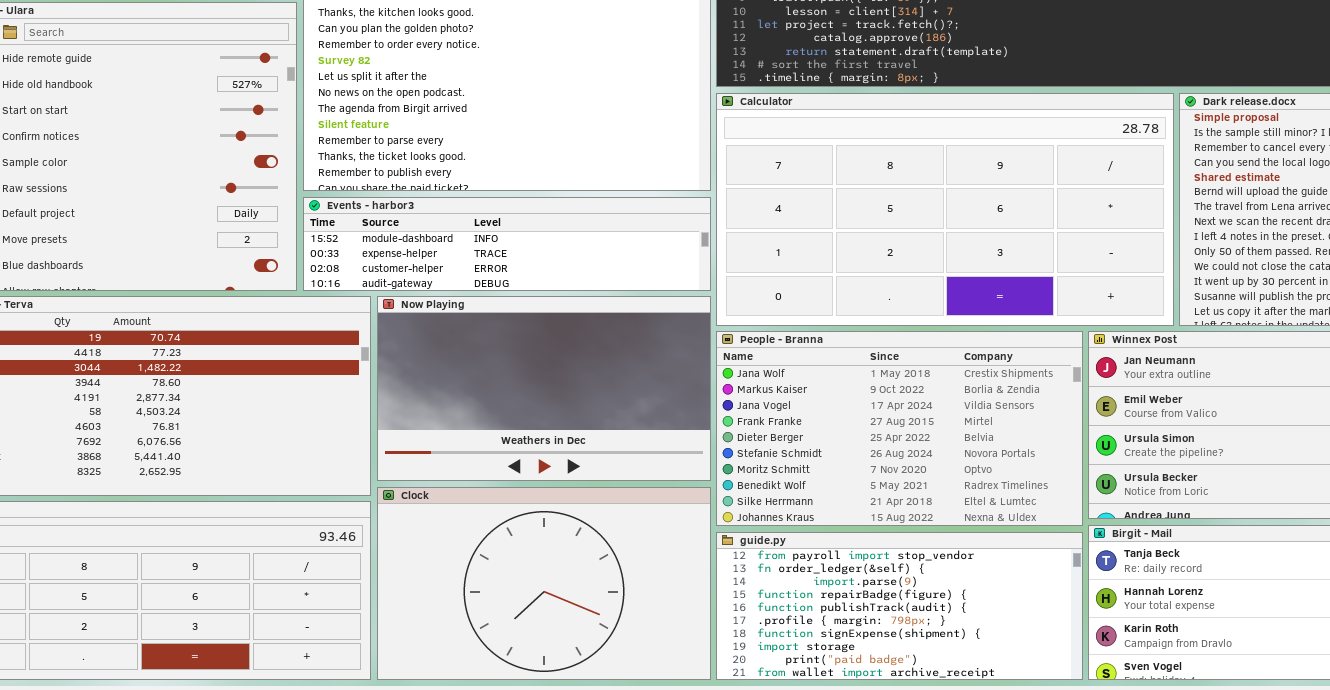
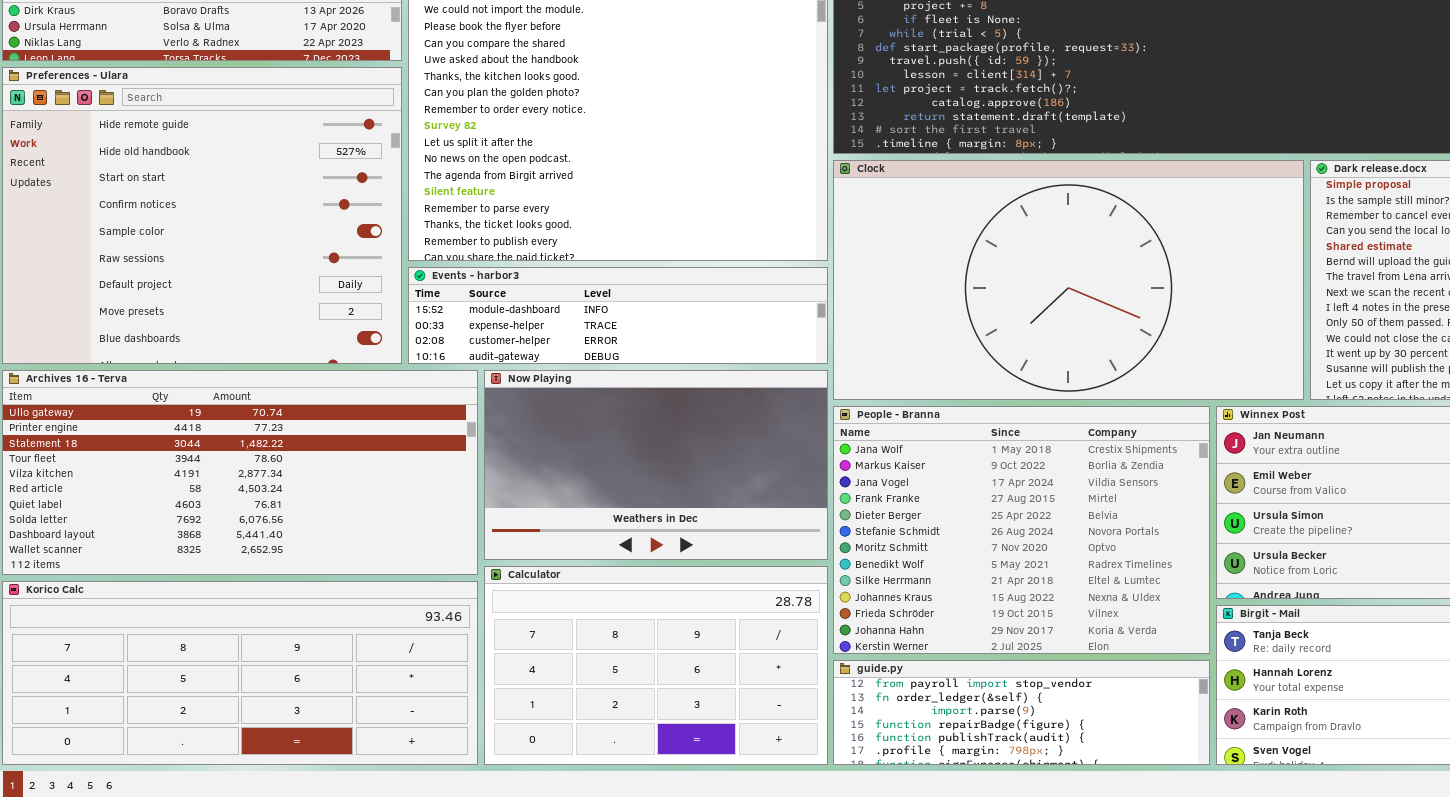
Calculator: [716,93,1174,326] -> [484,566,828,765], moved, resized
People - Branna: [716,331,1083,526] -> [833,406,1210,654], resized
Clock: [377,487,711,680] -> [833,160,1304,400], moved, resized
guide.py: [716,532,1083,680] -> [833,660,1210,765], resized

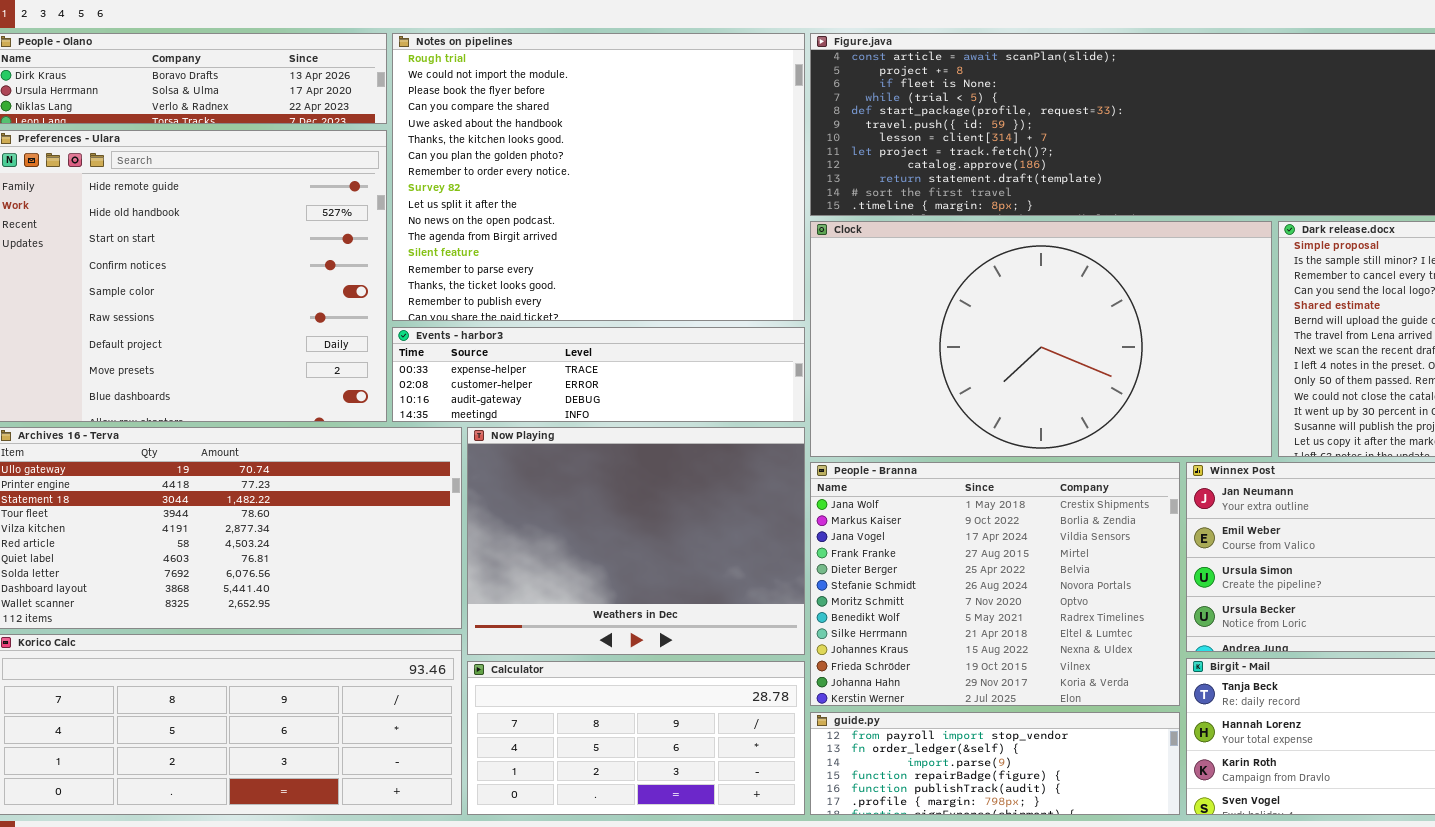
Events - harbor3: [408,267,828,364] -> [392,327,805,422], scrolled down 1 row
Now Playing: [484,370,828,560] -> [467,427,805,655], resized
Calculator: [484,566,828,765] -> [467,661,805,815], resized

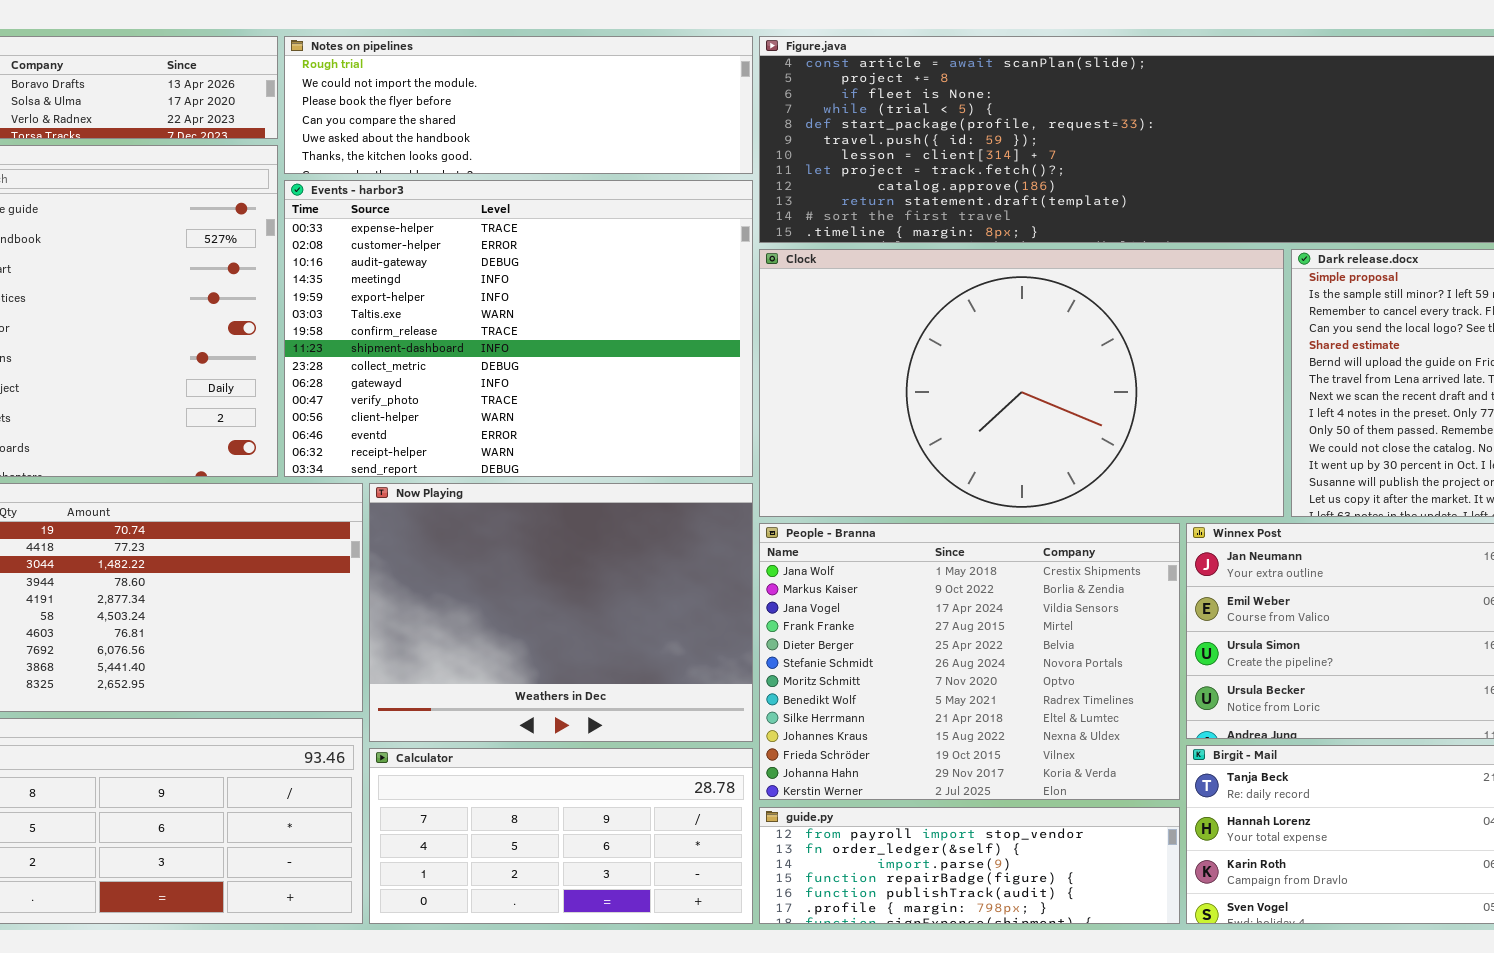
Notes on pipelines: [392,33,805,321] -> [284,36,753,174], resized
Events - harbor3: [392,327,805,422] -> [284,180,753,477], resized

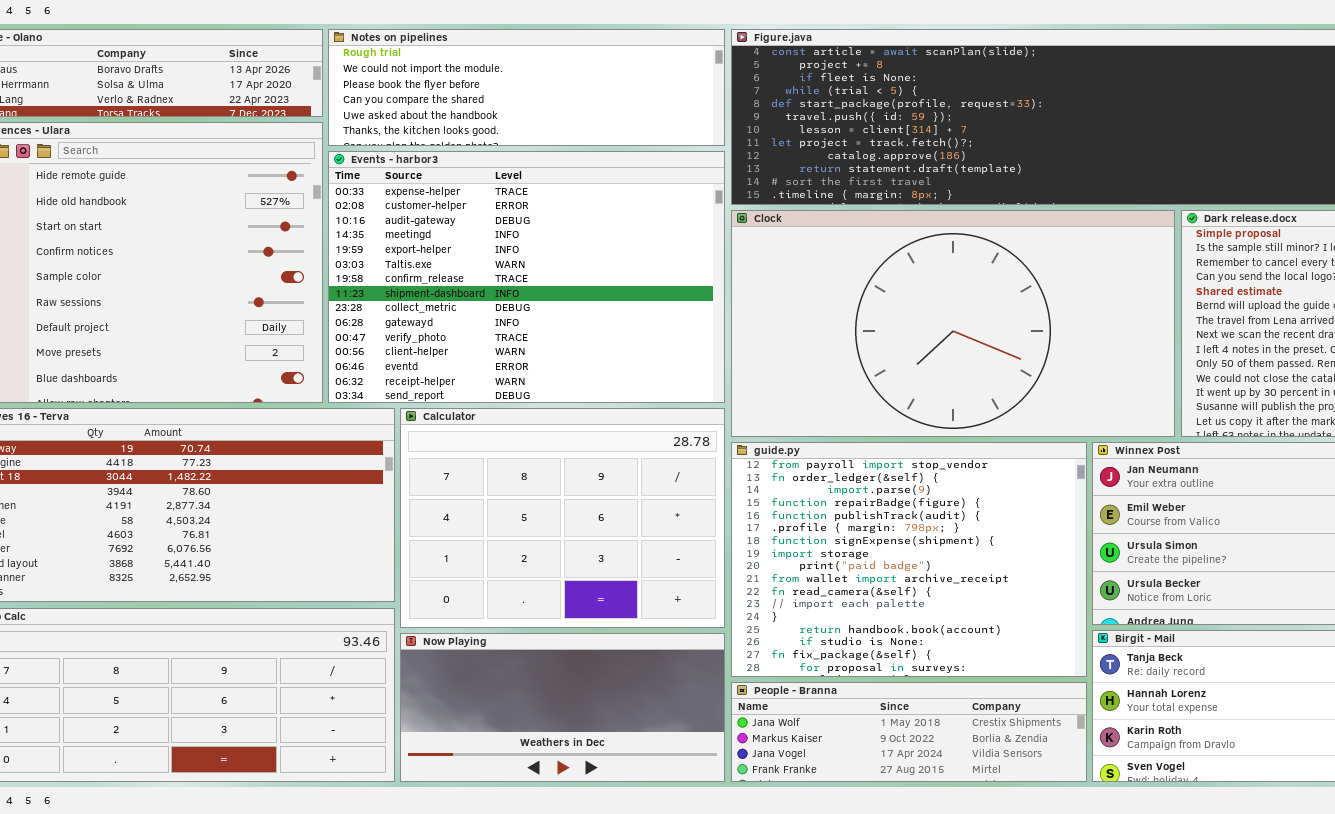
Now Playing: [369,483,753,742] -> [400,633,725,782], moved, resized
People - Branna: [759,523,1180,800] -> [731,682,1087,782], moved, resized
Calculator: [369,748,753,924] -> [400,408,725,628], moved, resized
guide.py: [759,807,1180,924] -> [731,442,1087,677], moved, resized

